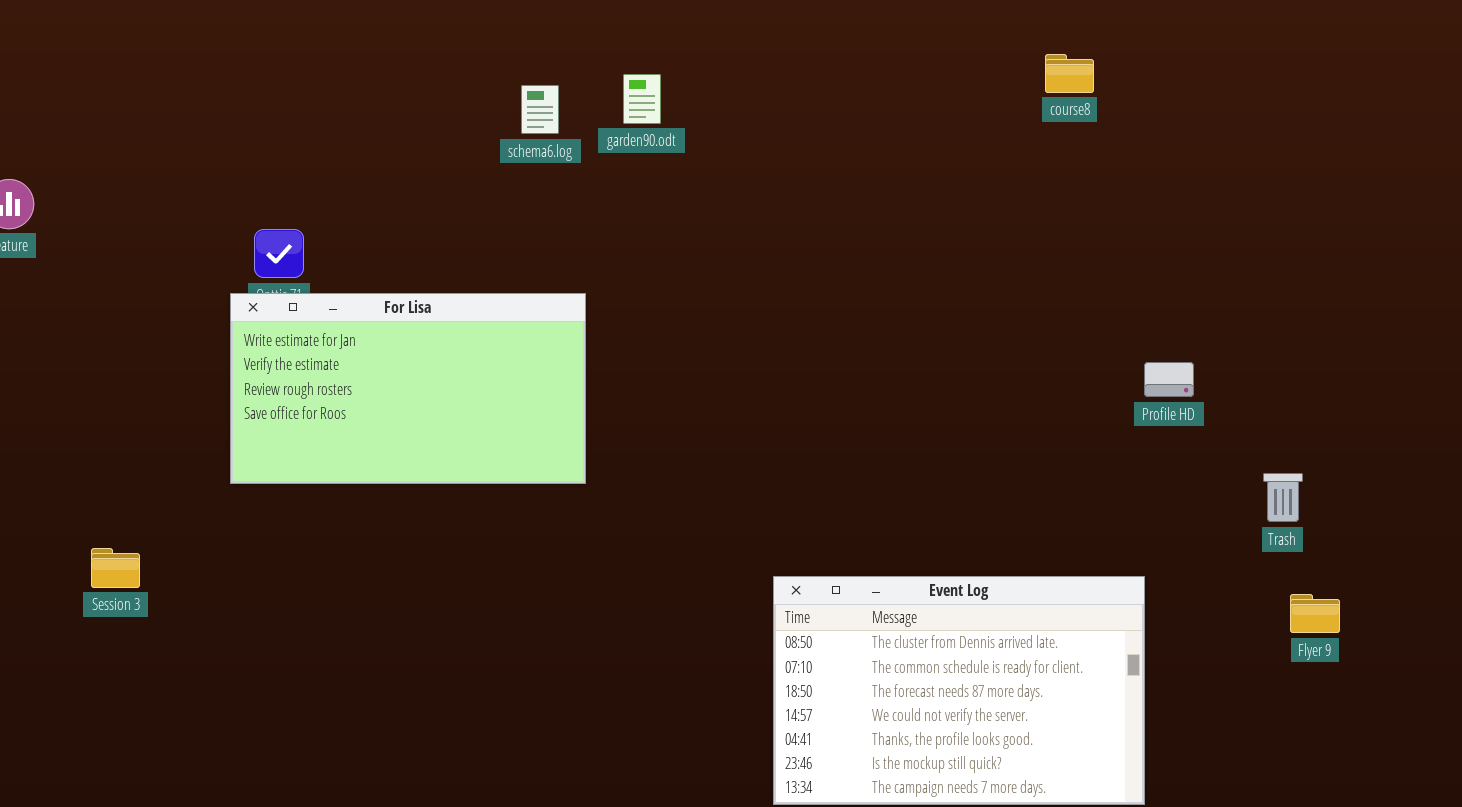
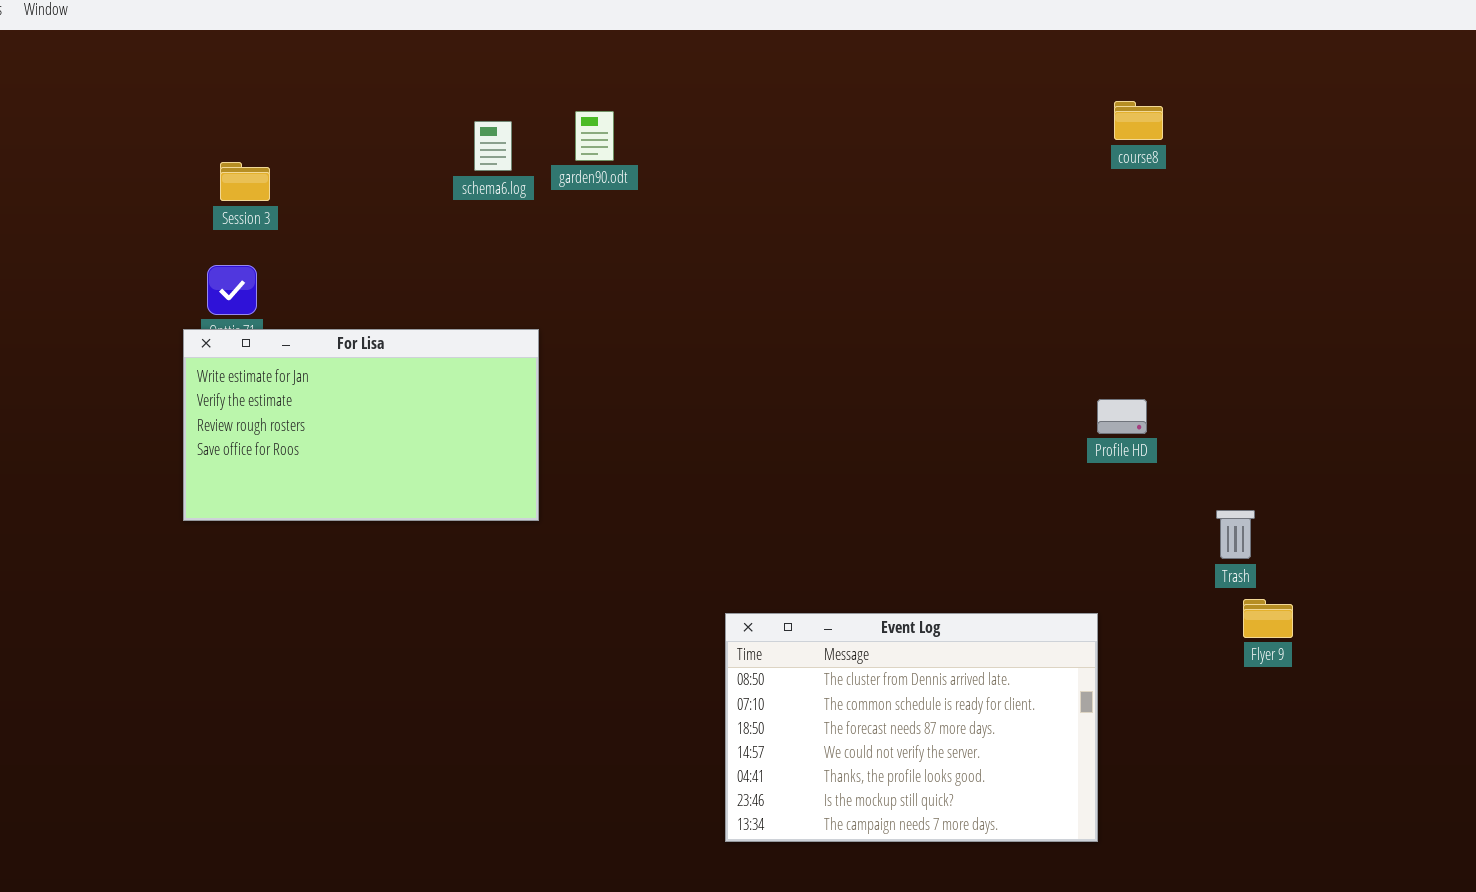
course8: [1045,54,1094,93] -> [1114,101,1163,140], moved
Session 3: [91,548,140,588] -> [220,162,270,201], moved
Flyer 9: [1290,594,1340,633] -> [1243,599,1293,638], moved

